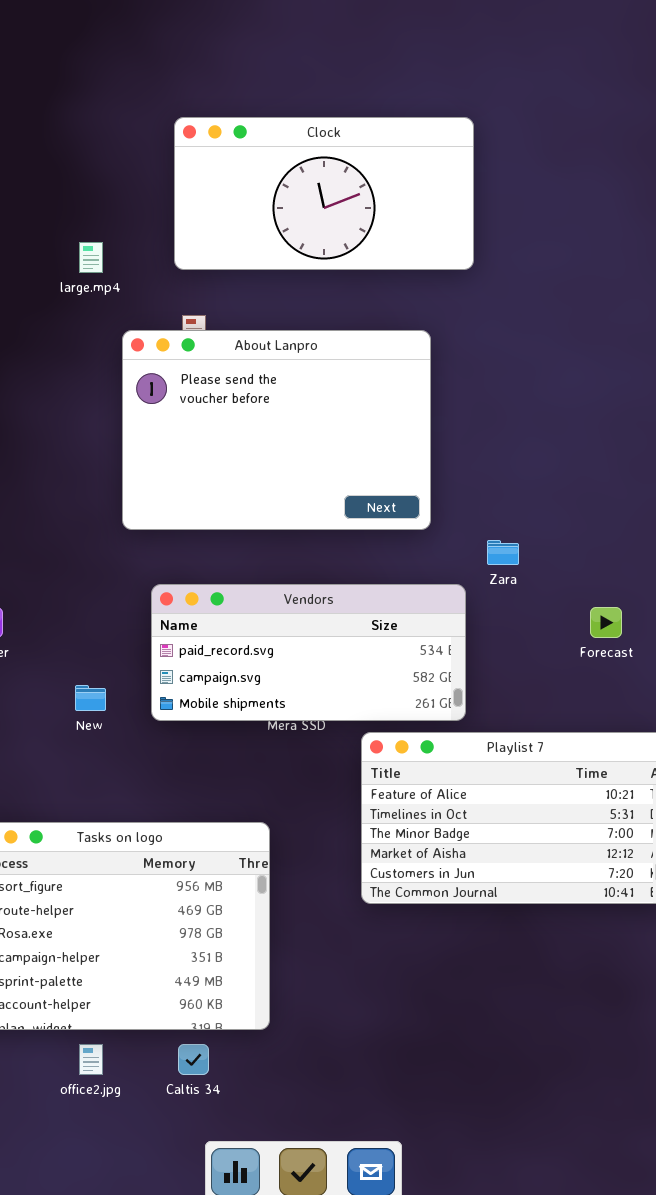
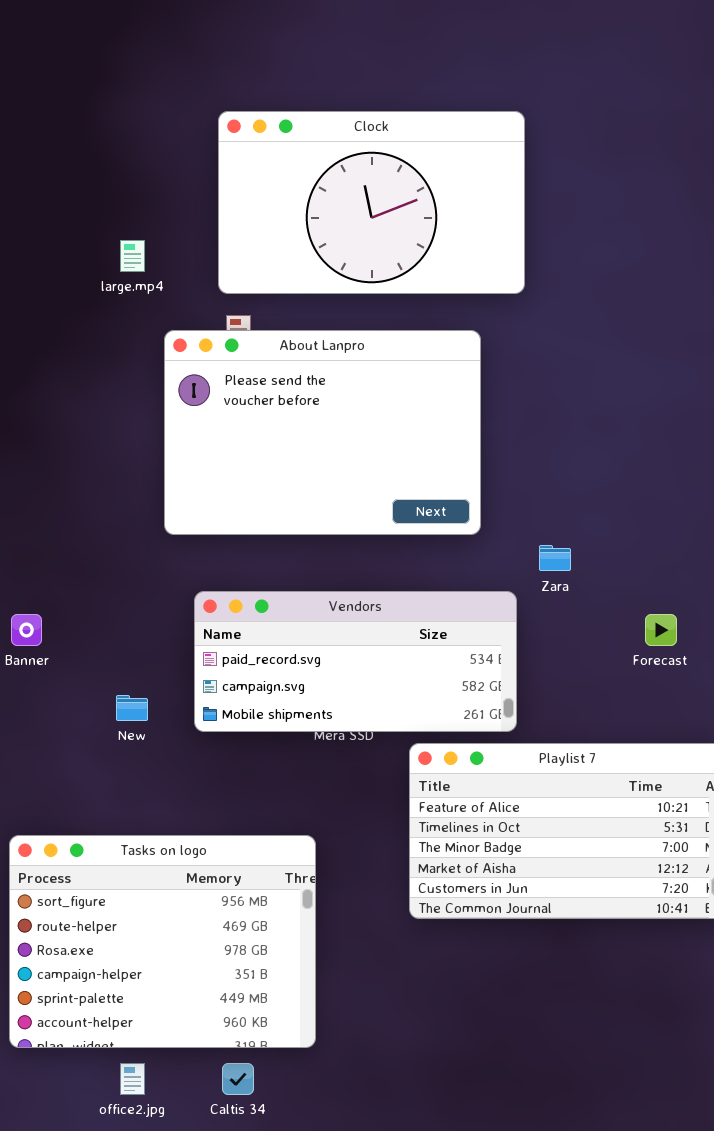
Clock: [174,117,474,270] -> [218,111,525,294], resized

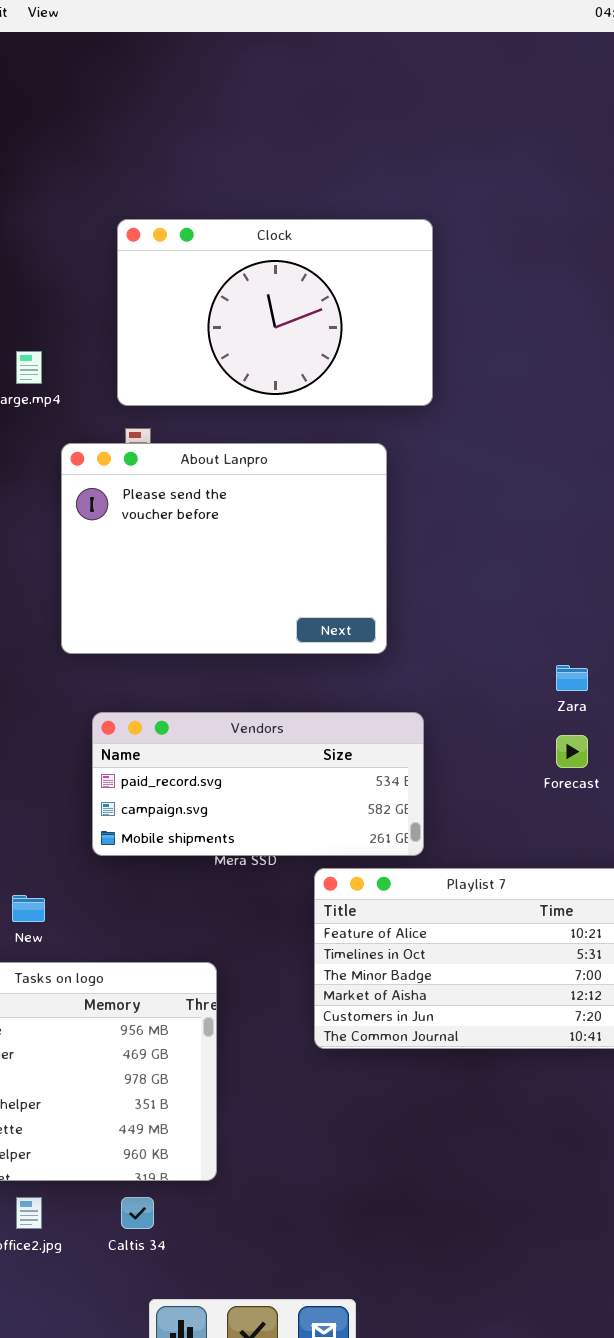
Zara: [539,545,571,571] -> [556,665,588,691], moved
New: [116,695,148,721] -> [12,895,45,922], moved

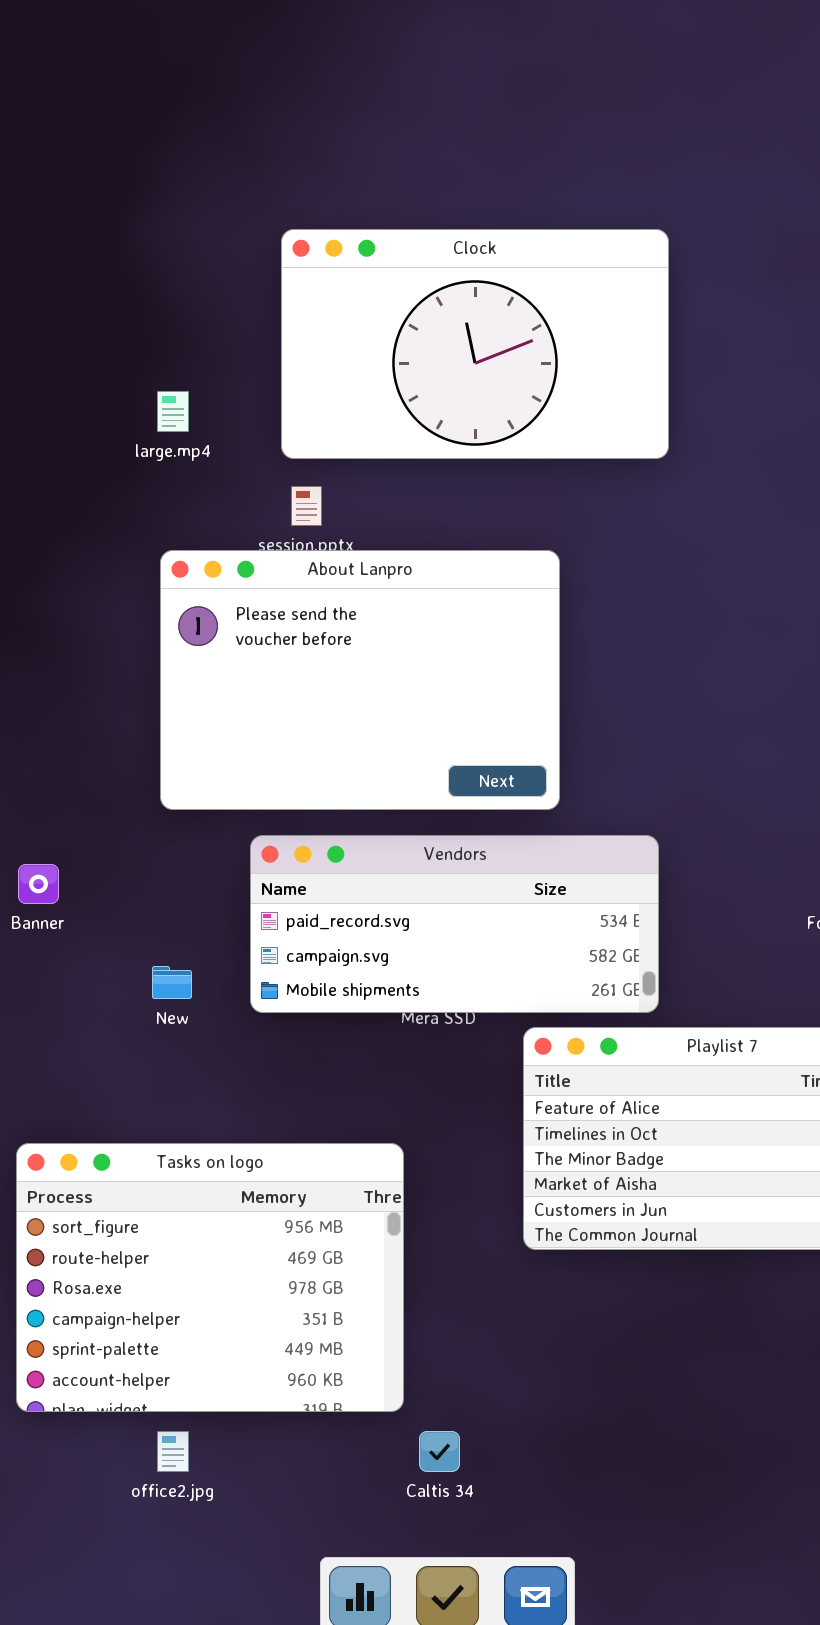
About Lanpro: [61,443,387,654] -> [160,550,560,810], moved
New: [12,895,45,922] -> [152,966,192,999], moved
Caltis 34: [121,1197,154,1229] -> [419,1431,460,1472], moved

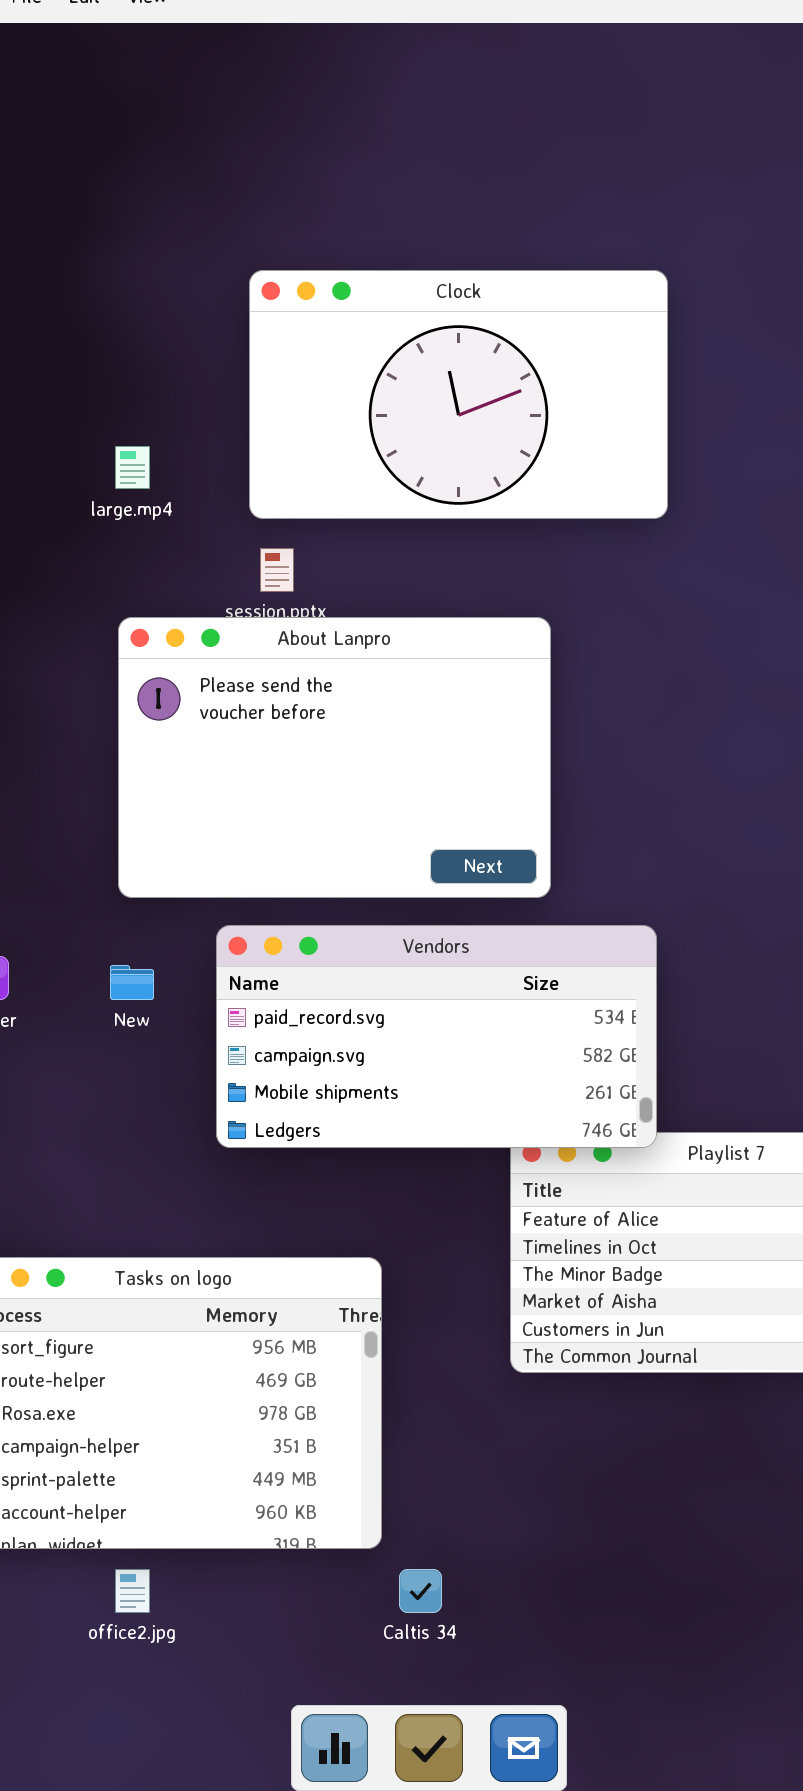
Vendors: [250,835,659,1013] -> [216,925,657,1148], resized
New: [152,966,192,999] -> [110,965,154,1000], moved

